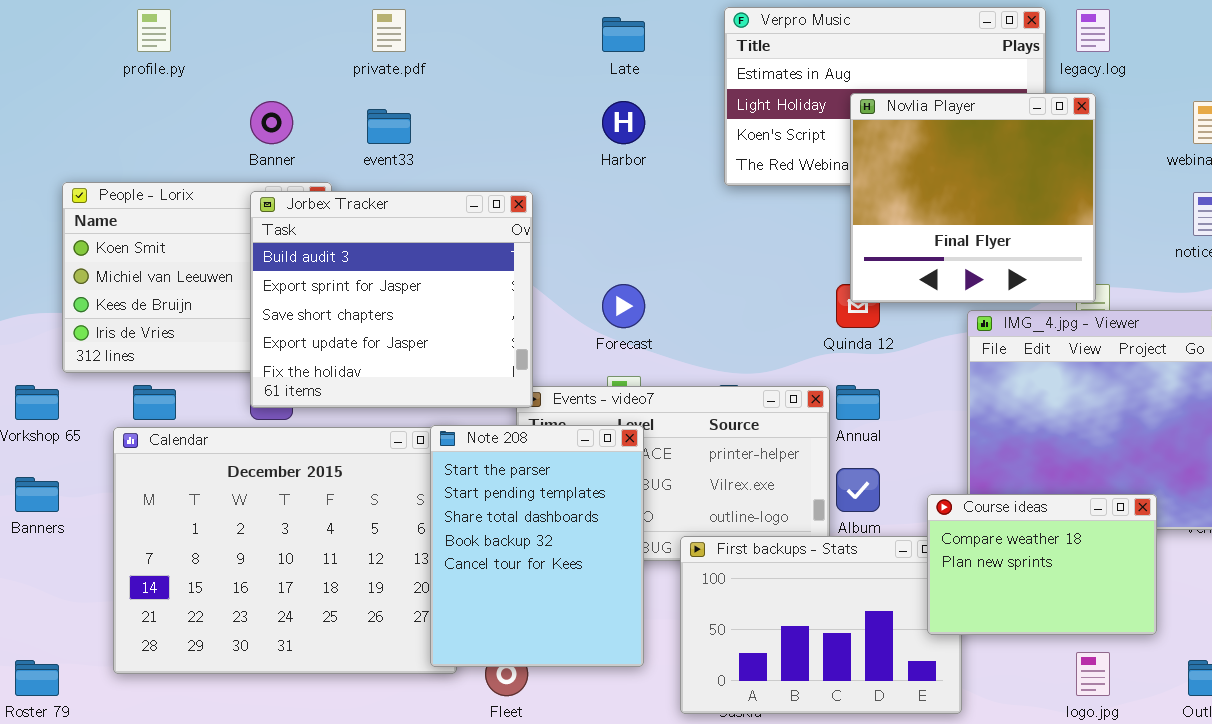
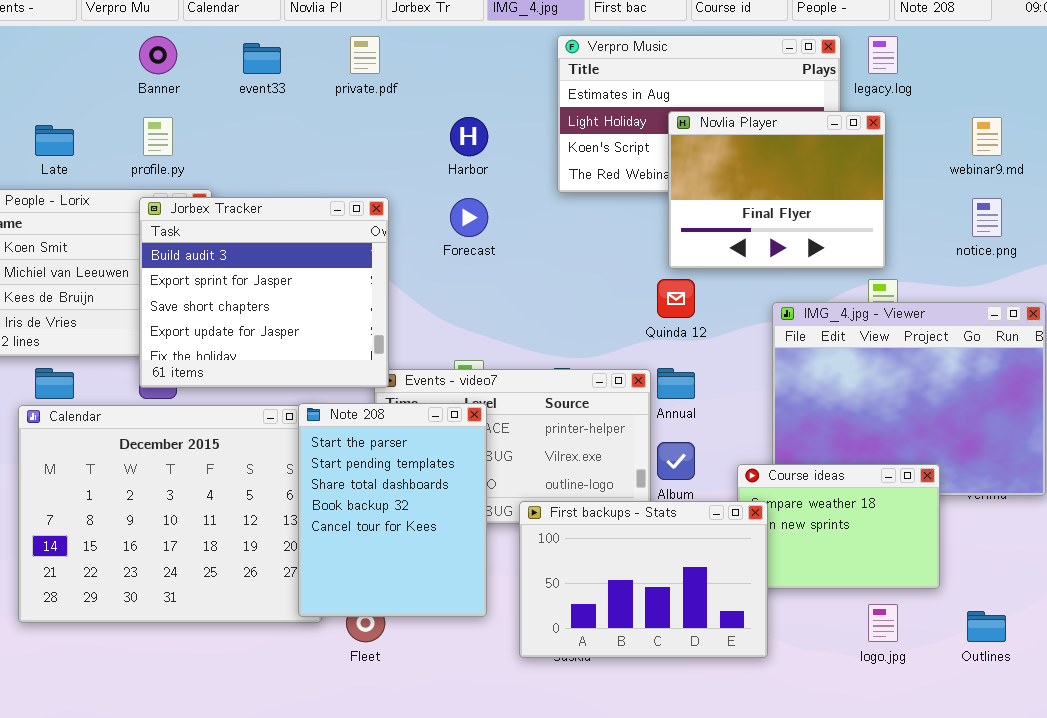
profile.py: [137,9,171,52] -> [143,117,173,156], moved
private.pdf: [372,9,406,52] -> [350,36,380,74], moved
Late: [602,17,645,52] -> [35,125,74,156], moved
Novlia Player: [850,93,1096,303] -> [668,111,886,269], resized
Banner: [250,101,293,144] -> [139,36,177,74], moved
event33: [367,109,411,144] -> [243,43,281,74], moved
Forecast: [602,284,645,328] -> [450,198,488,237], moved
First backups - Stats: [680,536,962,714] -> [519,501,768,658], raised

